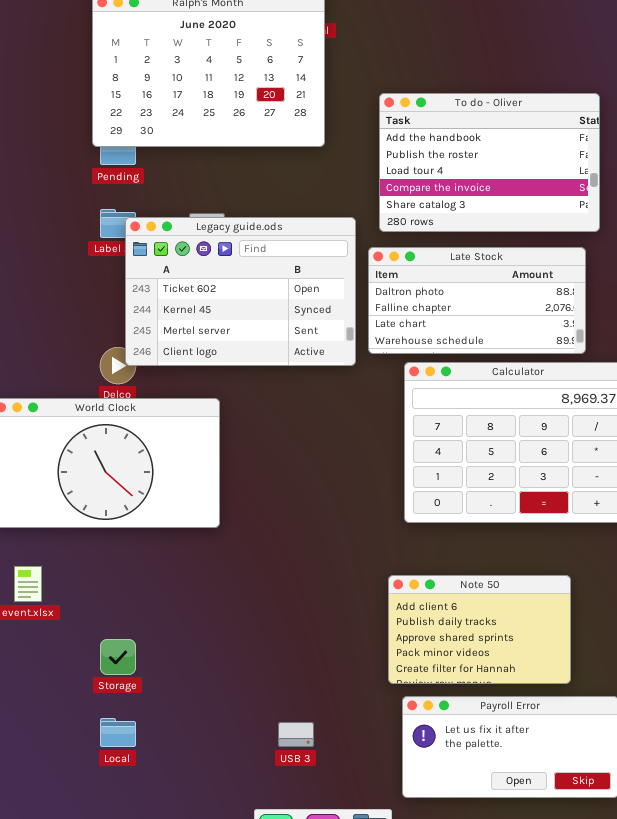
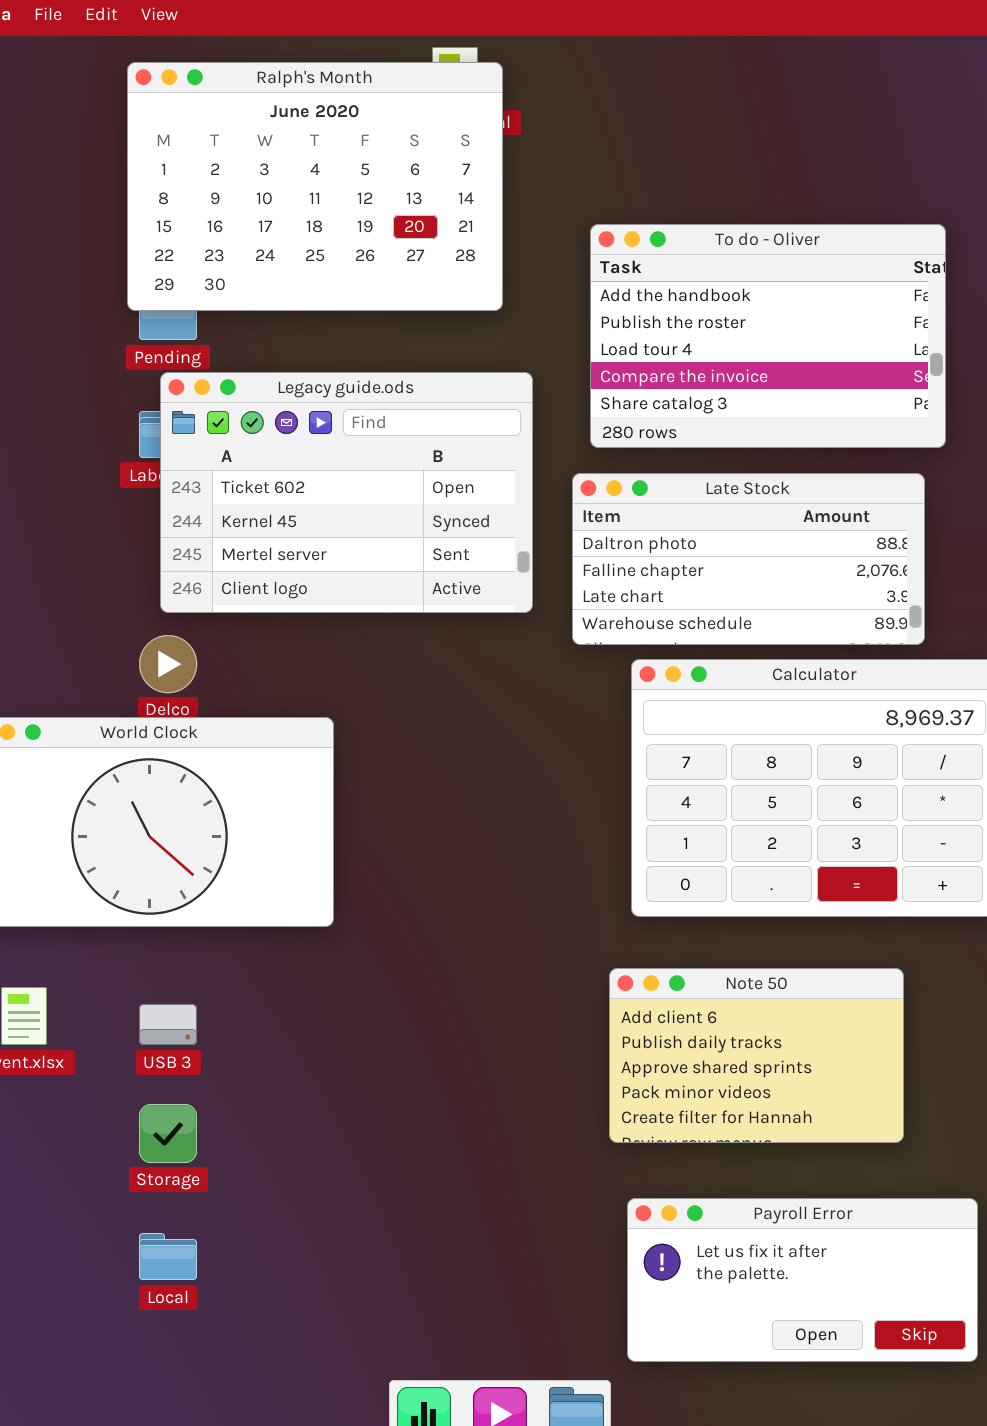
Legacy guide.ods: [125,217,356,366] -> [160,372,533,613], moved
Note 50: [388,575,571,684] -> [609,968,904,1143], moved
USB 3: [278,722,314,747] -> [139,1004,197,1045], moved

